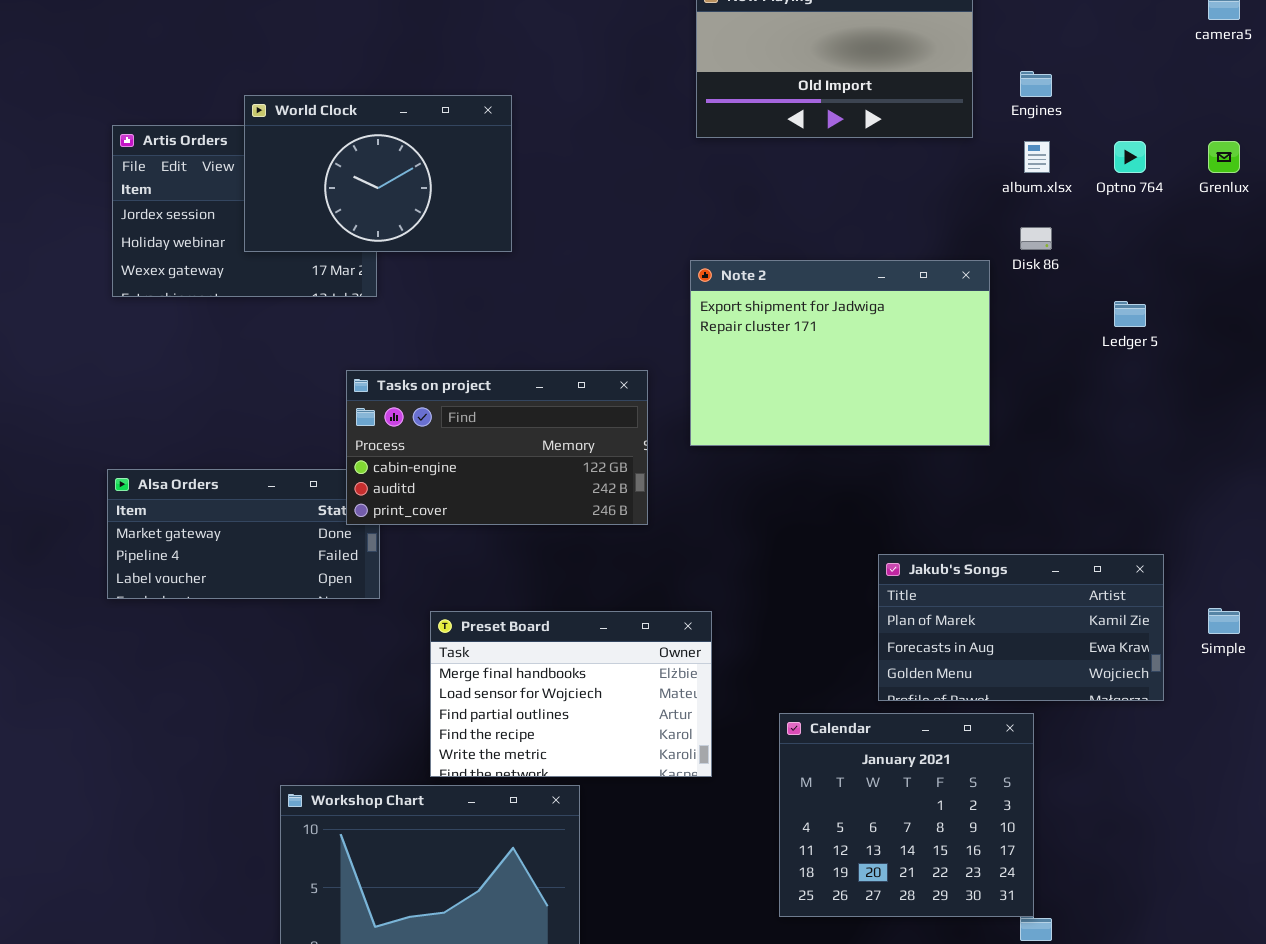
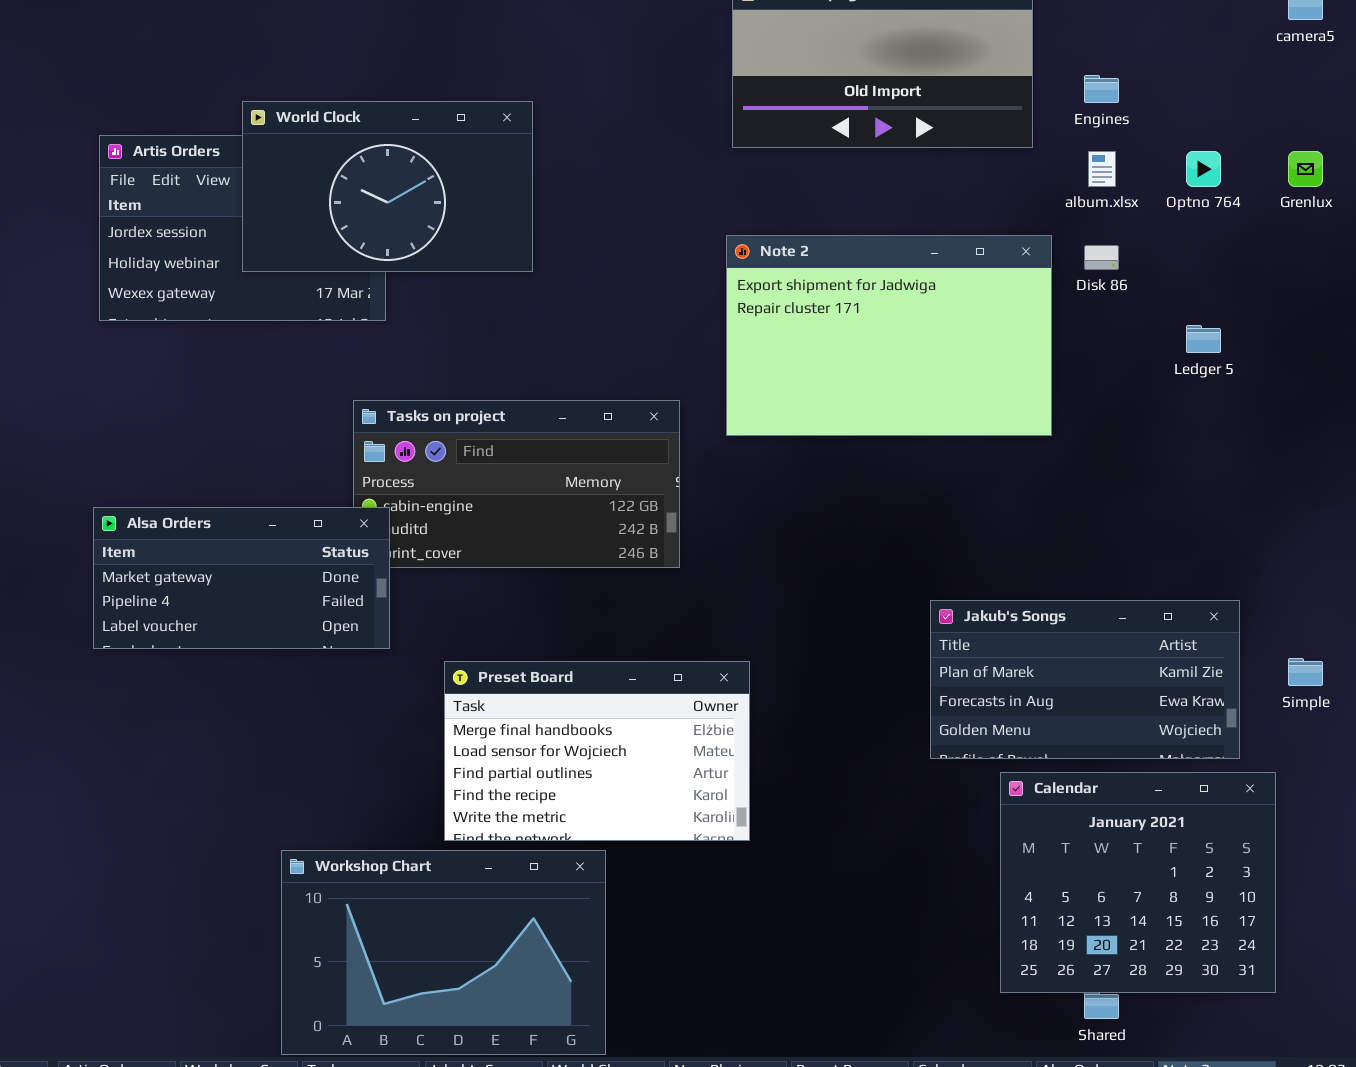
Note 2: [690,260,990,446] -> [726,235,1052,436], moved
Alsa Orders: [107,469,380,599] -> [93,507,390,649], raised
Calendar: [779,713,1034,917] -> [1000,772,1276,993], moved

